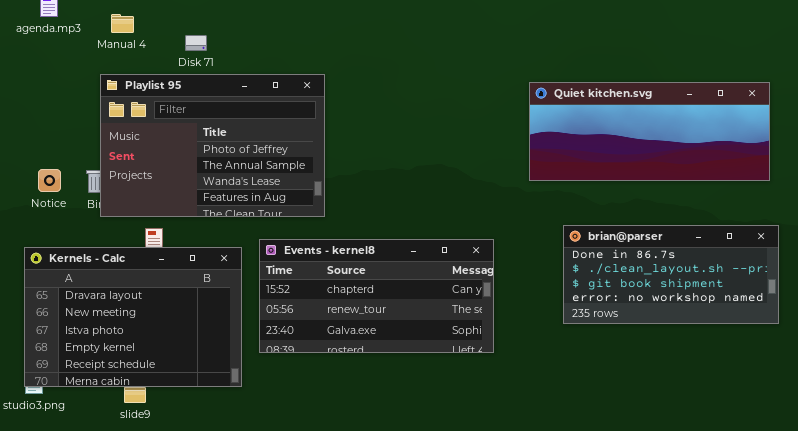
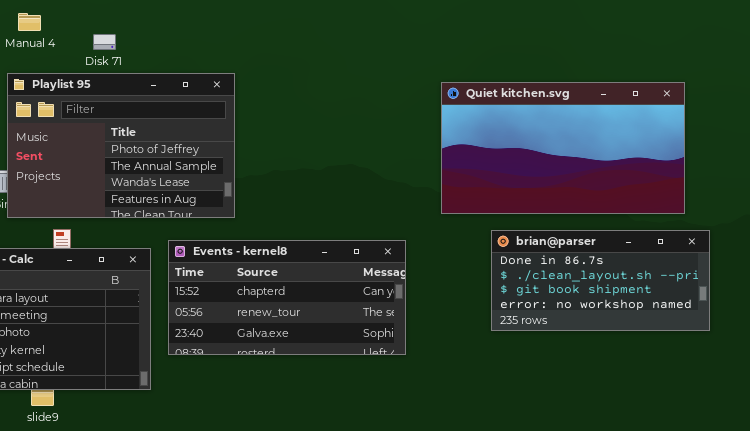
Quiet kitchen.svg: [529,82,770,181] -> [441,82,685,214], resized
brian@parser: [563,225,779,324] -> [491,230,710,331], moved

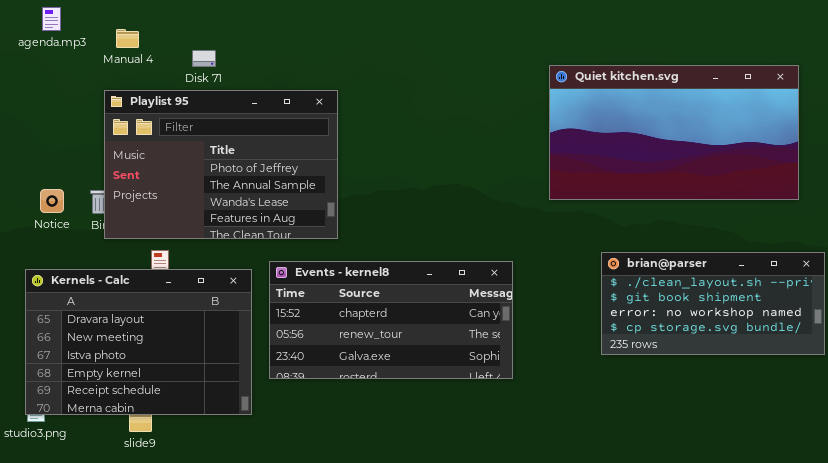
Quiet kitchen.svg: [441,82,685,214] -> [549,65,799,200], moved
brian@parser: [491,230,710,331] -> [601,252,825,355], scrolled down 1 row

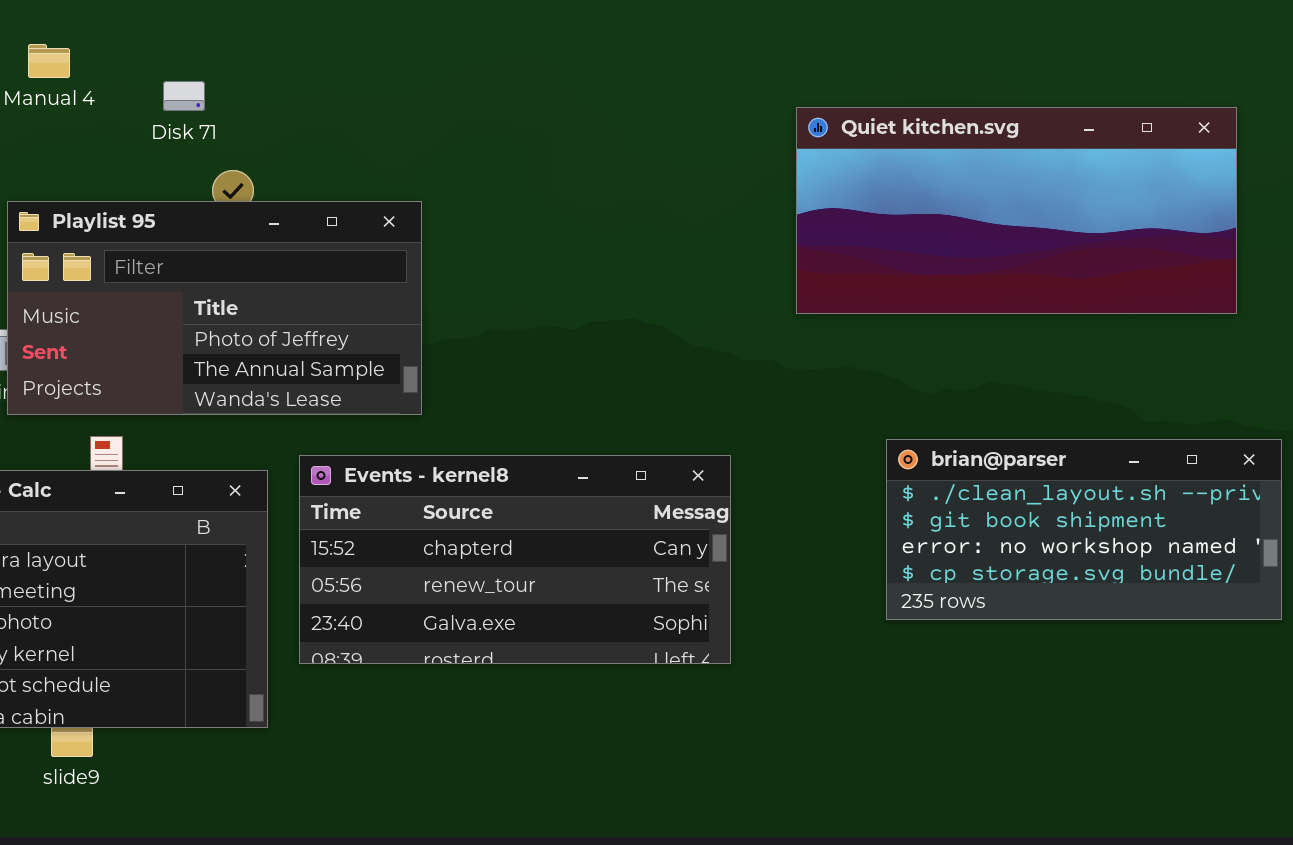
Quiet kitchen.svg: [549,65,799,200] -> [796,107,1237,314], resized
Playlist 95: [104,90,338,239] -> [7,201,422,415], resized

